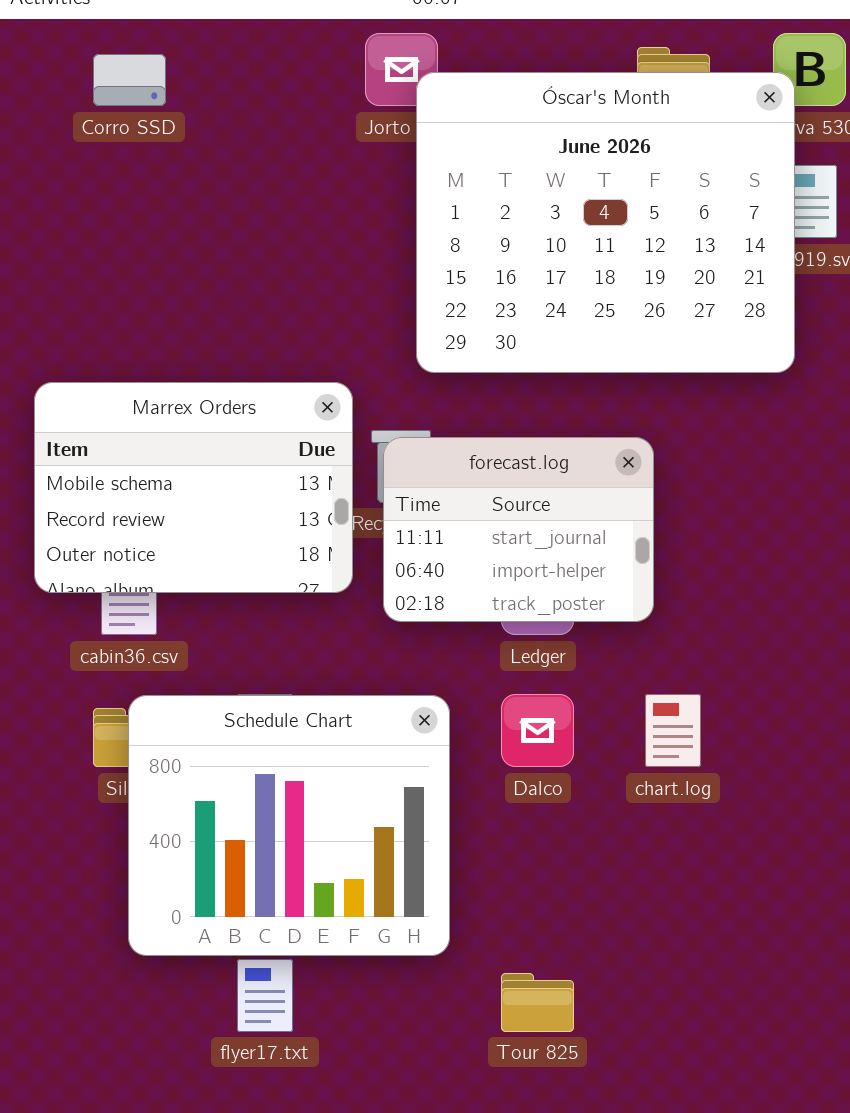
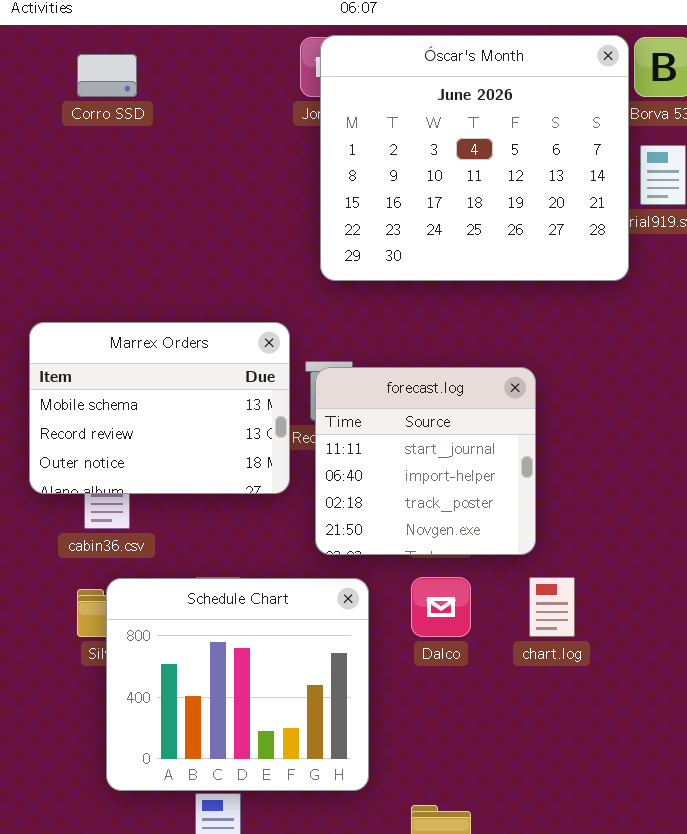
Óscar's Month: [416,72,795,373] -> [320,35,629,281], moved
forecast.log: [383,437,654,622] -> [315,367,536,555], resized

